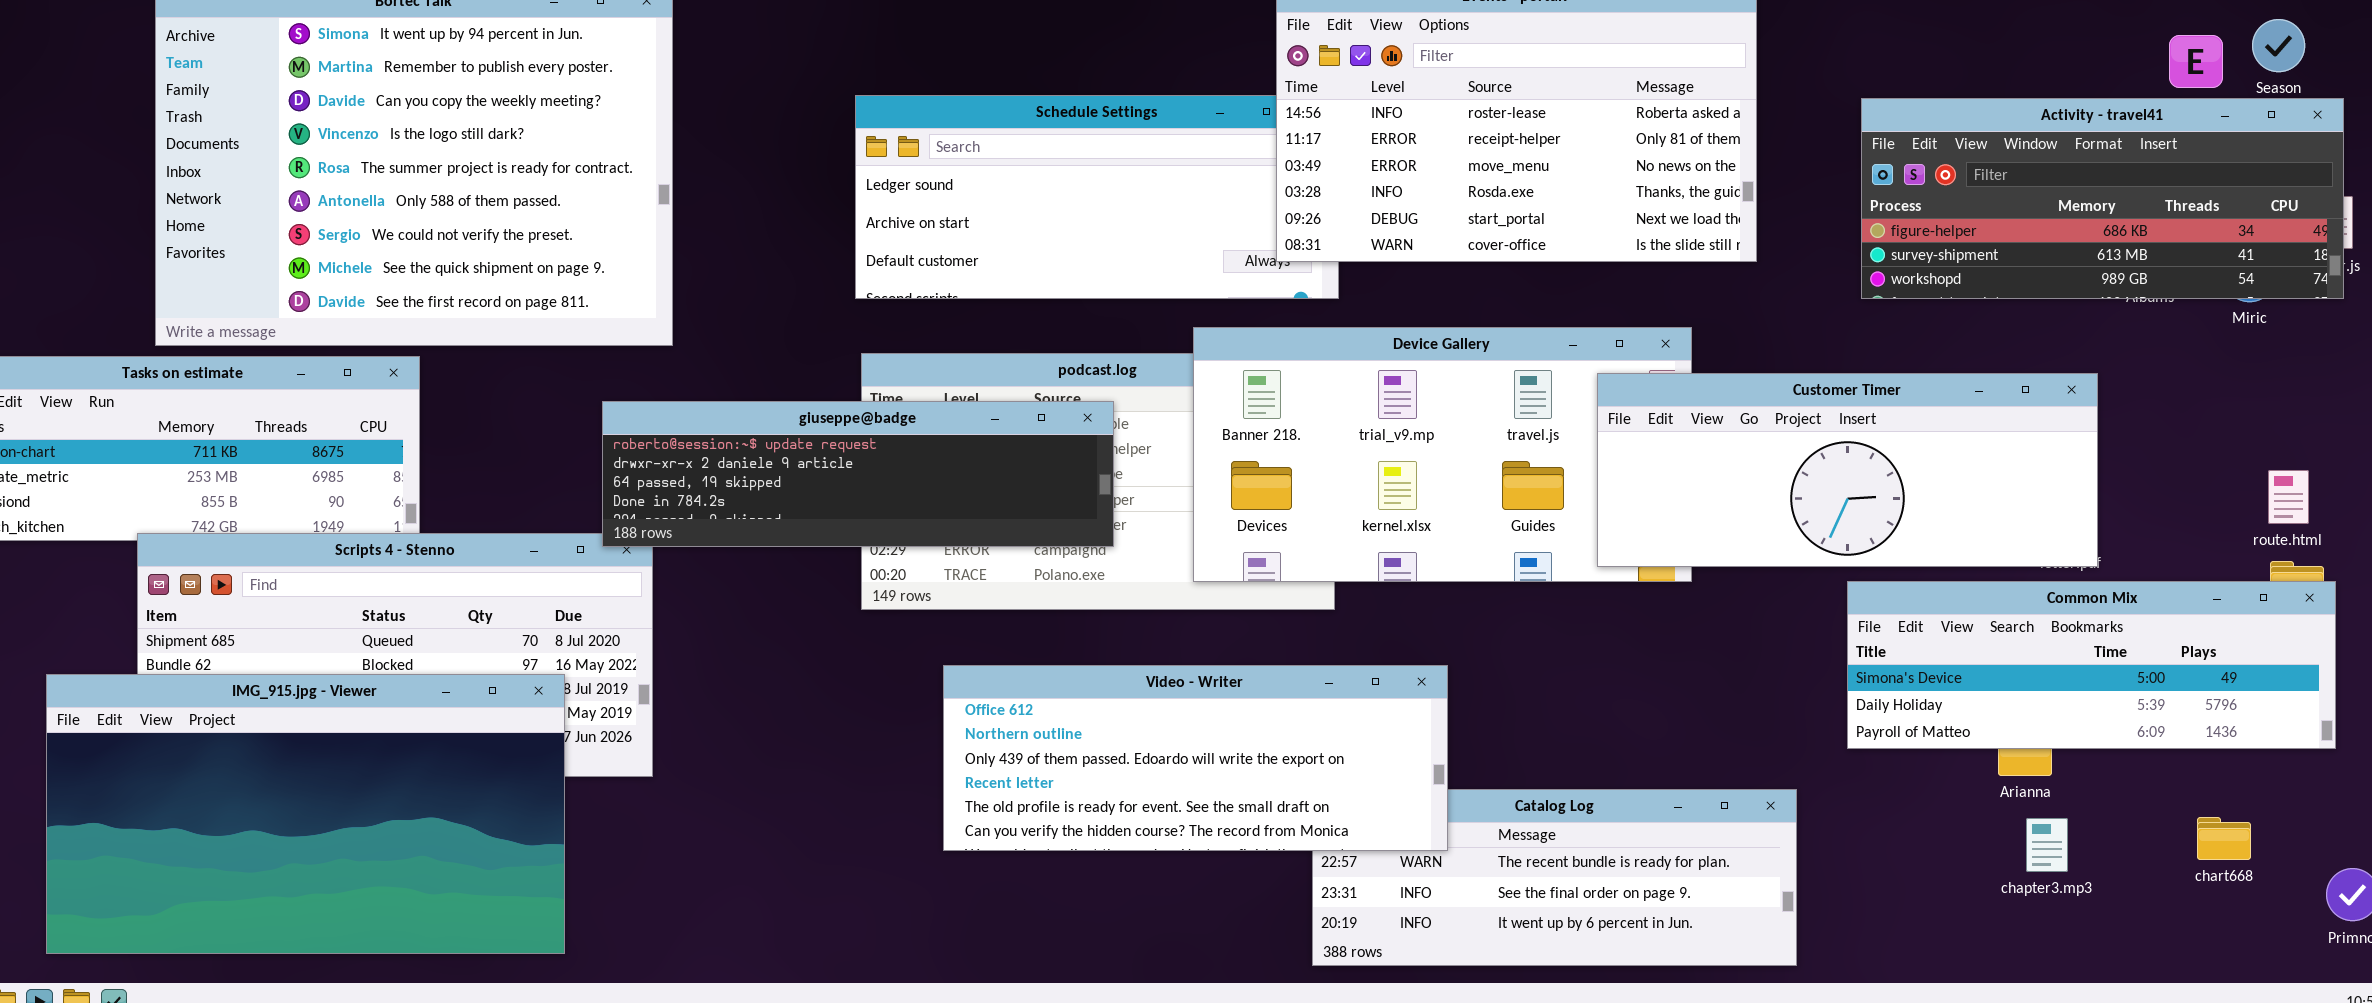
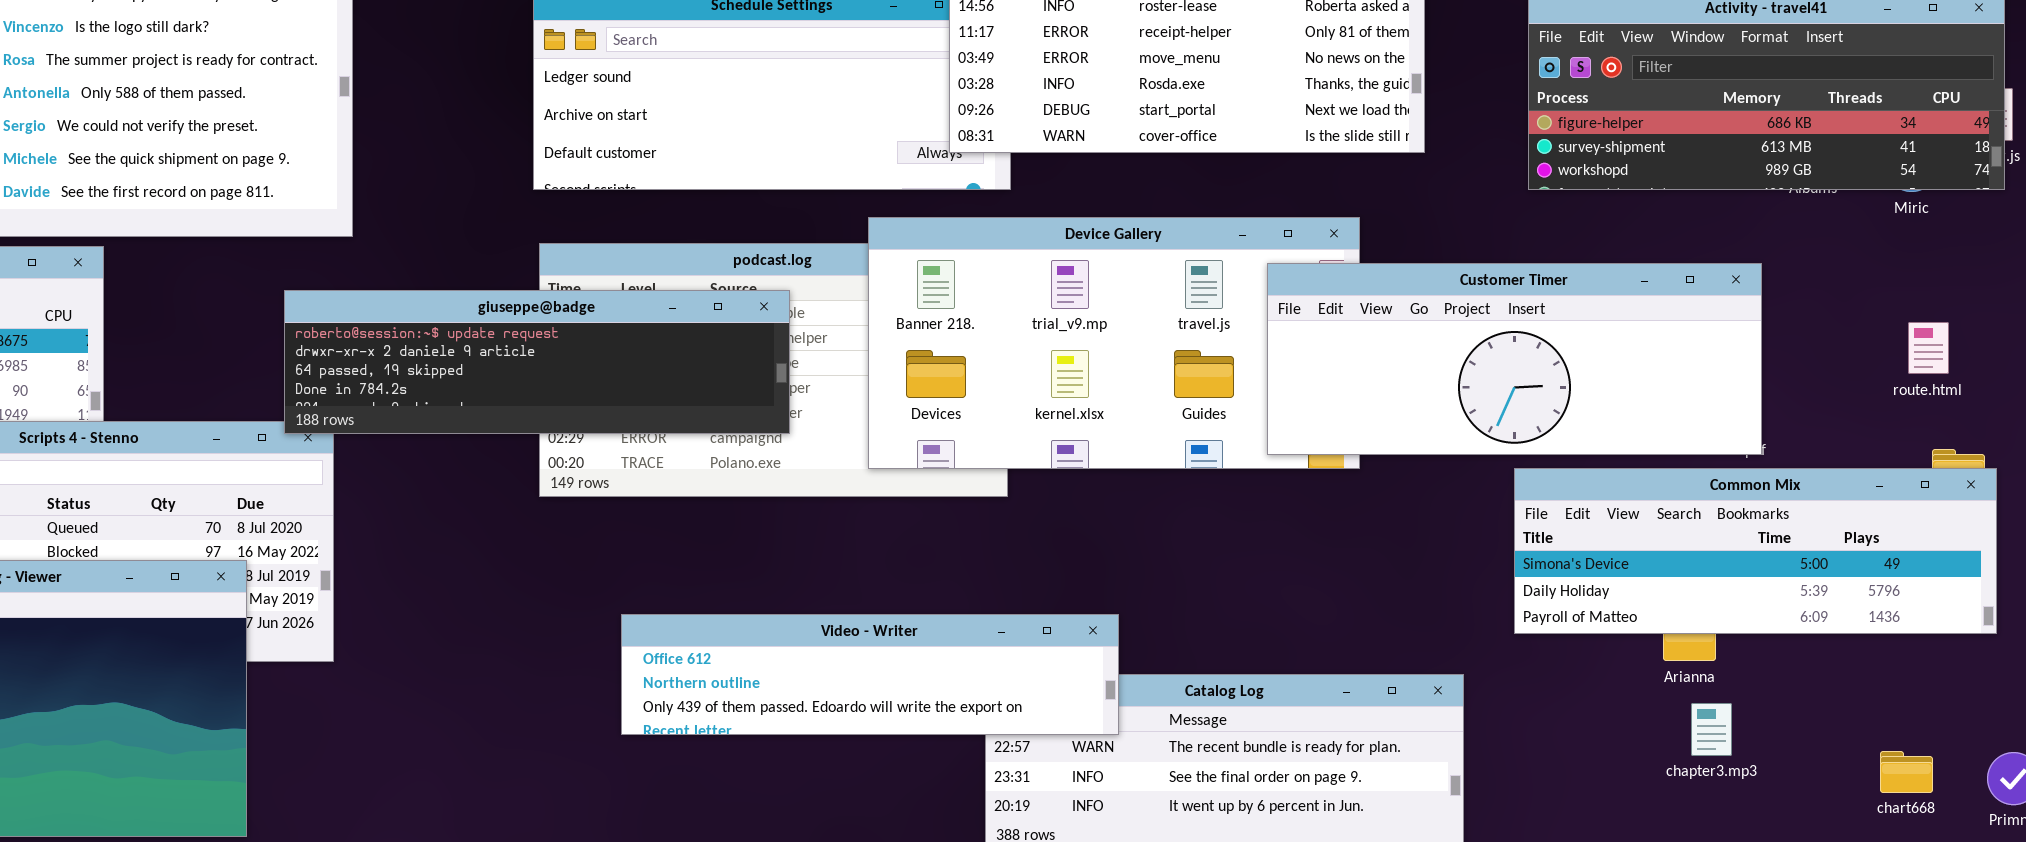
route.html: [2268,470,2309,524] -> [1908,322,1949,374], moved
Video - Writer: [943,665,1448,851] -> [621,614,1119,735], resized
chart668: [2197,817,2251,860] -> [1880,751,1933,793], moved

